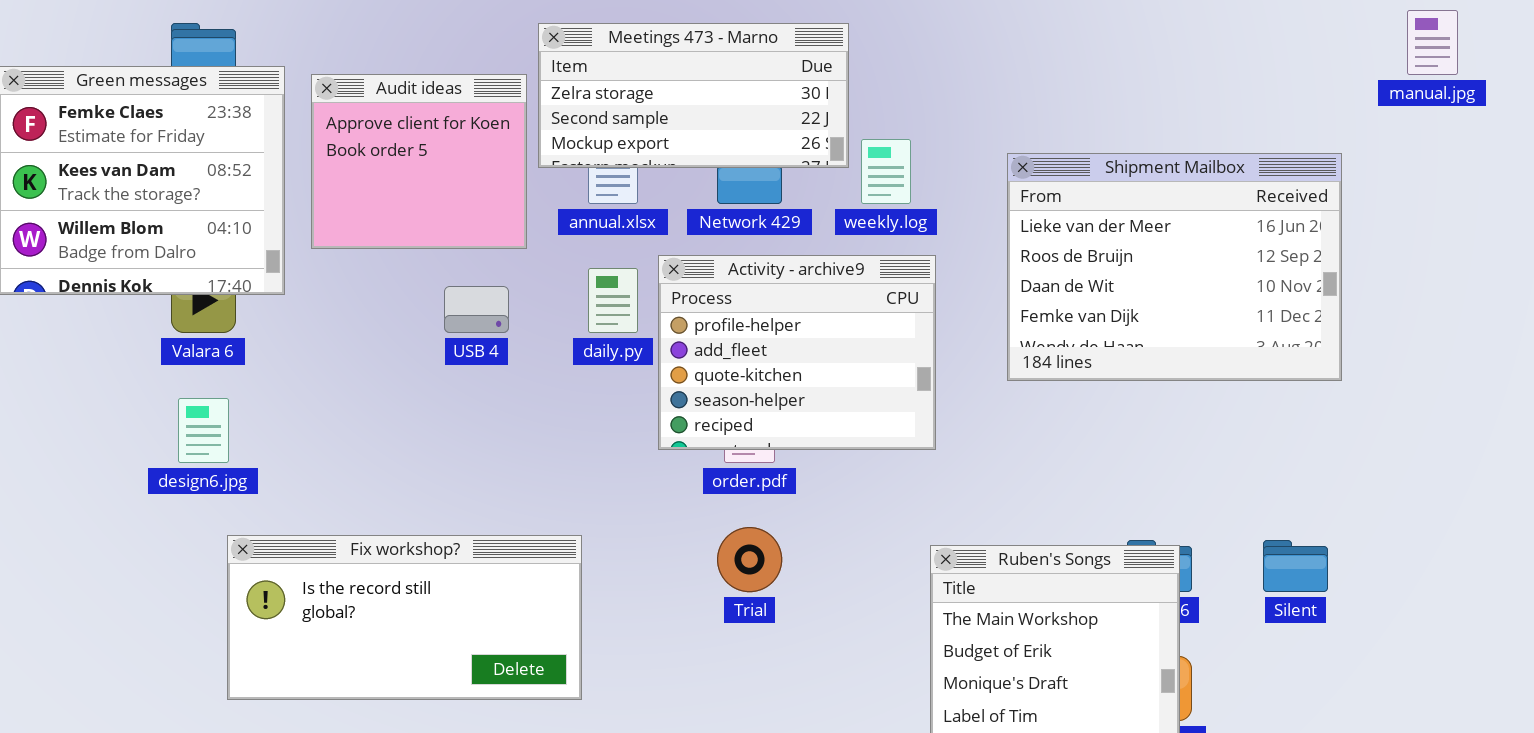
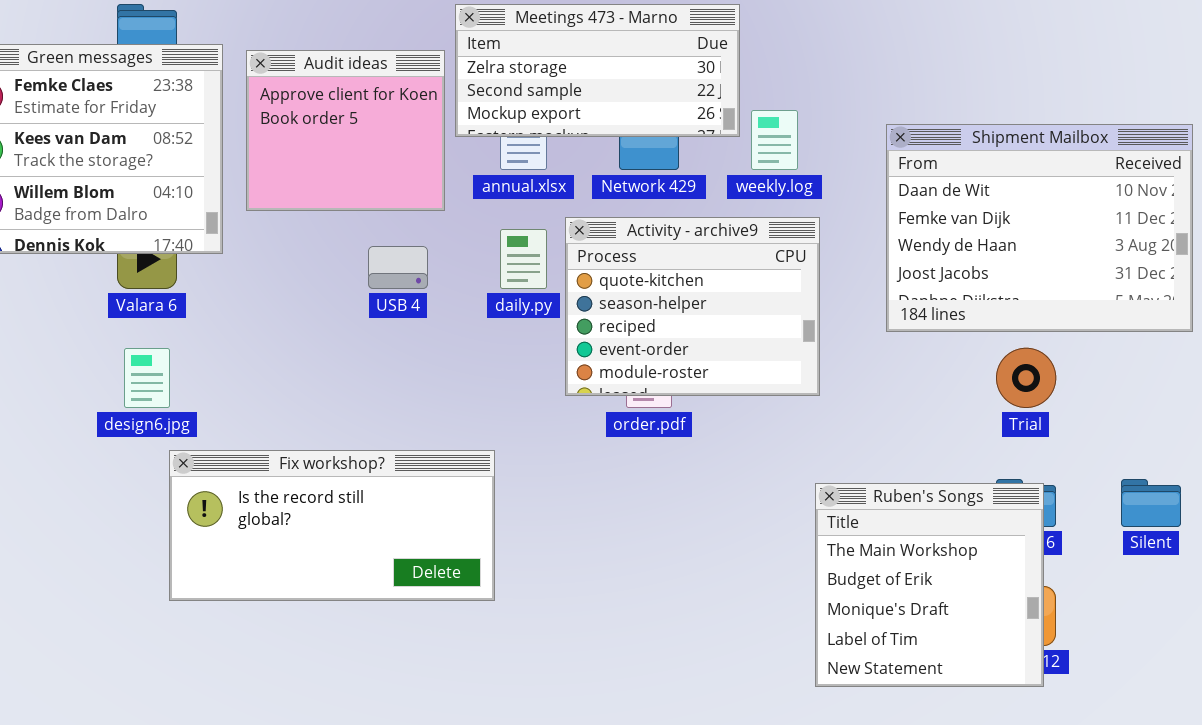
Shipment Mailbox: [1007,153,1342,381] -> [886,124,1193,332], scrolled down 2 rows
Activity - archive9: [658,255,936,450] -> [565,217,820,396], scrolled down 2 rows
Trial: [717,527,782,592] -> [996,348,1056,408], moved
Fix workshop?: [227,535,582,700] -> [169,450,495,601], moved

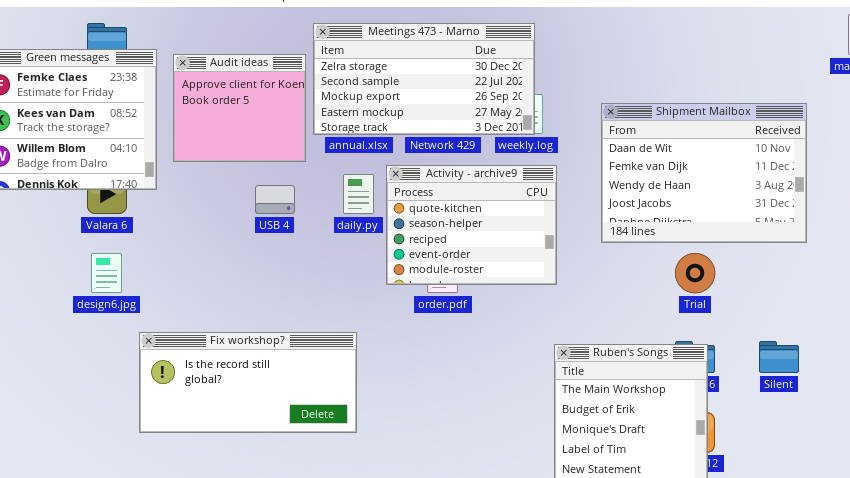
Meetings 473 - Marno: [455,4,740,137] -> [313,23,535,135], resized
Fix workshop?: [169,450,495,601] -> [139,332,357,433], moved

